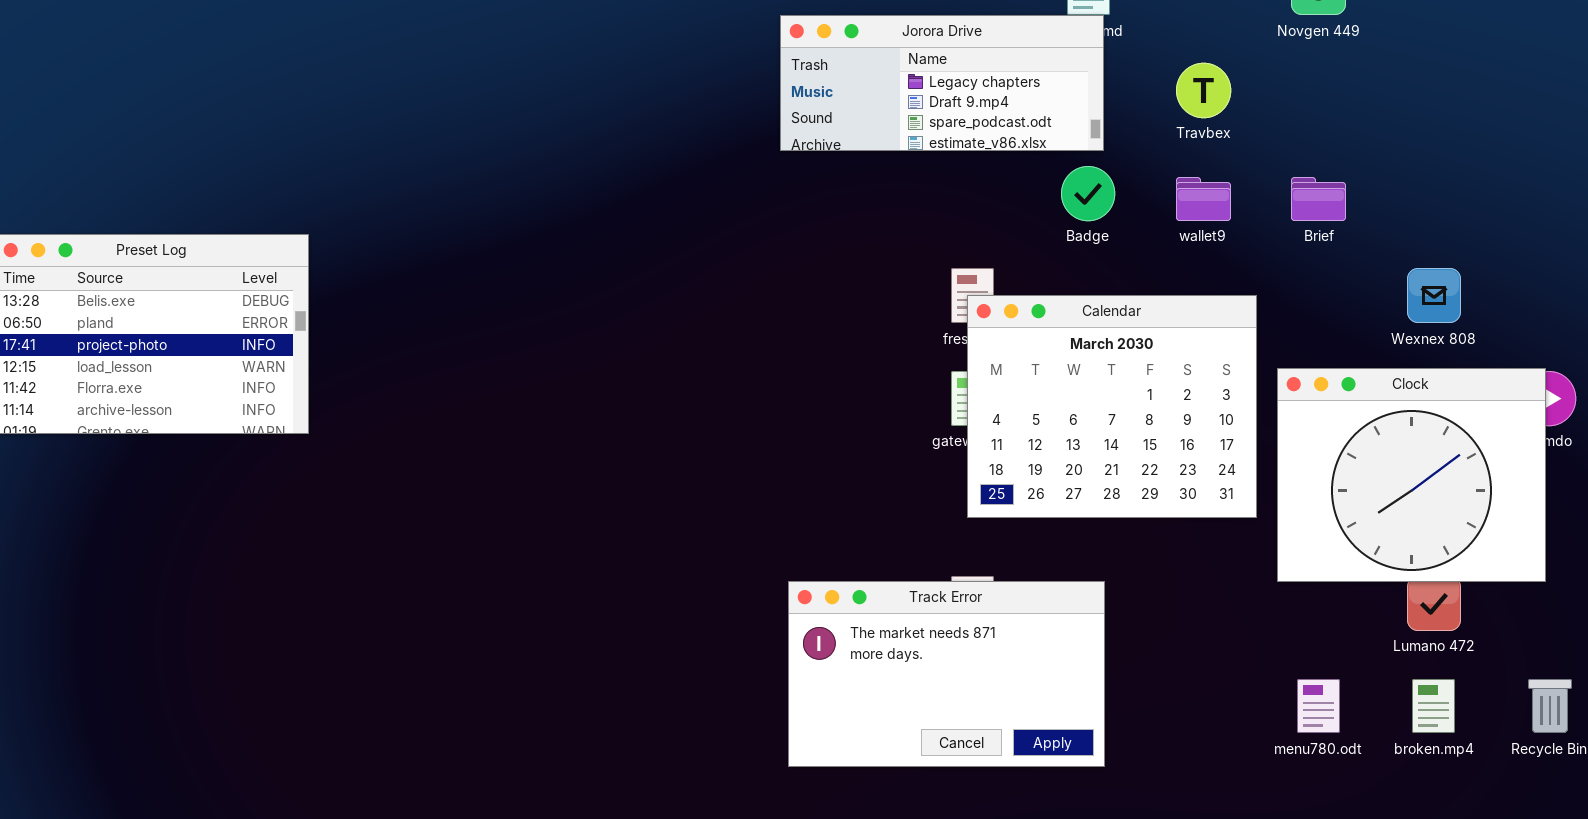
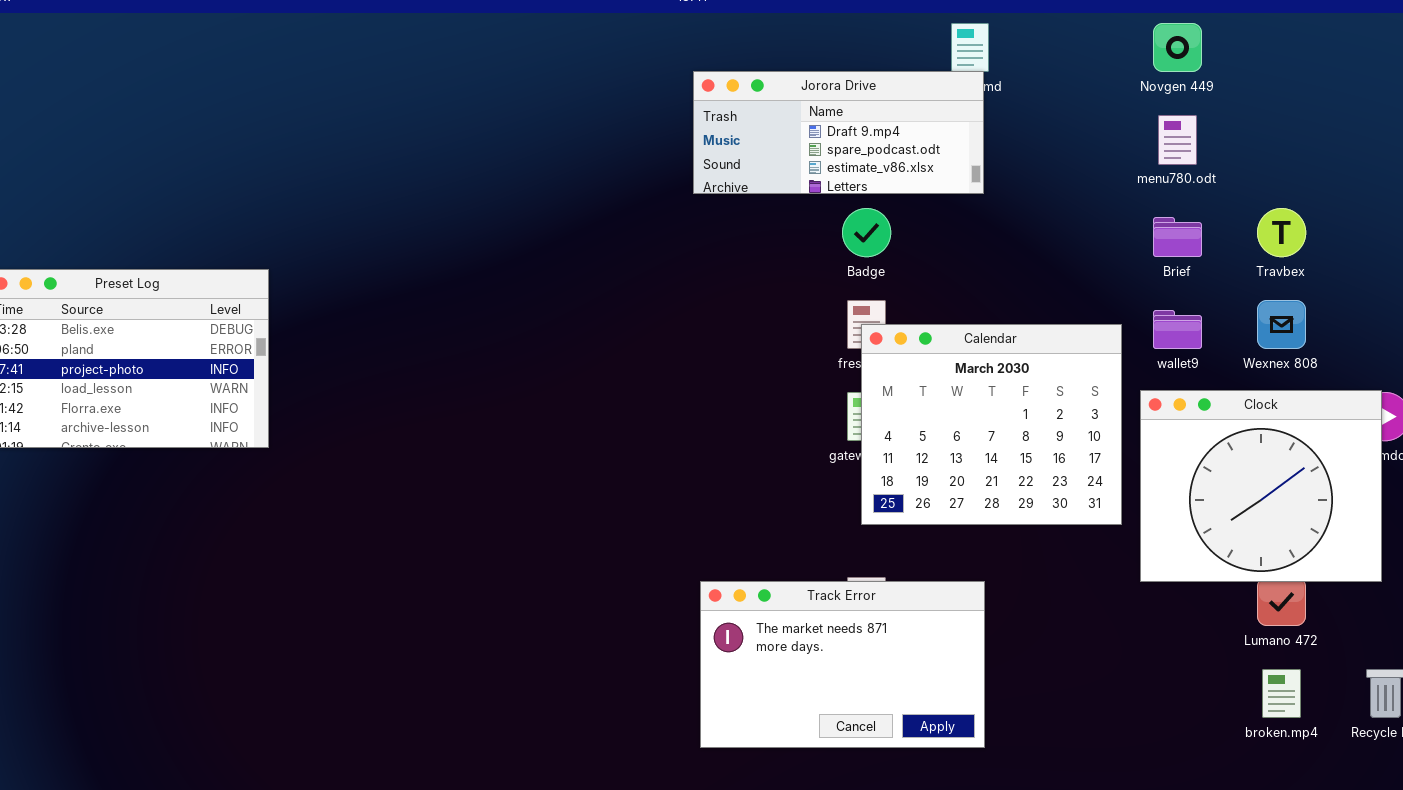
Jorora Drive: [780,15,1104,151] -> [693,71,984,194], scrolled down 1 row
Travbex: [1176,63,1231,118] -> [1257,208,1306,257], moved
Badge: [1061,166,1115,221] -> [842,208,891,257], moved
wallet9: [1176,177,1231,221] -> [1153,310,1202,349], moved
menu780.odt: [1297,679,1340,733] -> [1158,115,1197,165], moved

